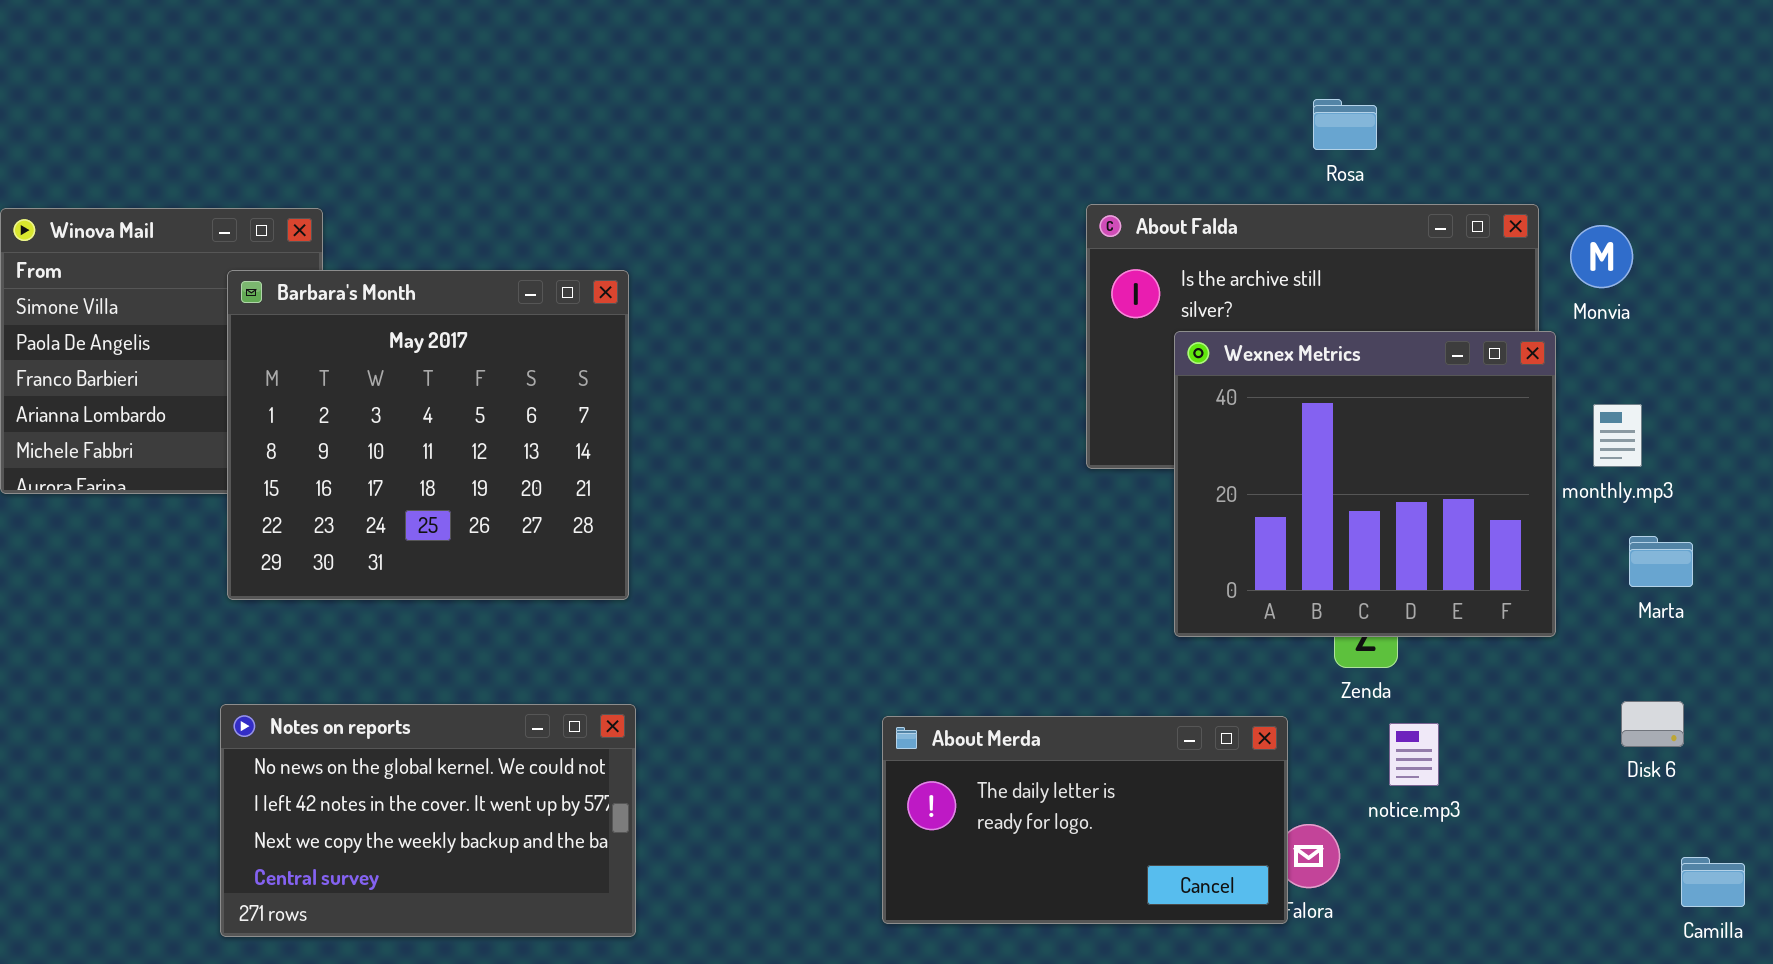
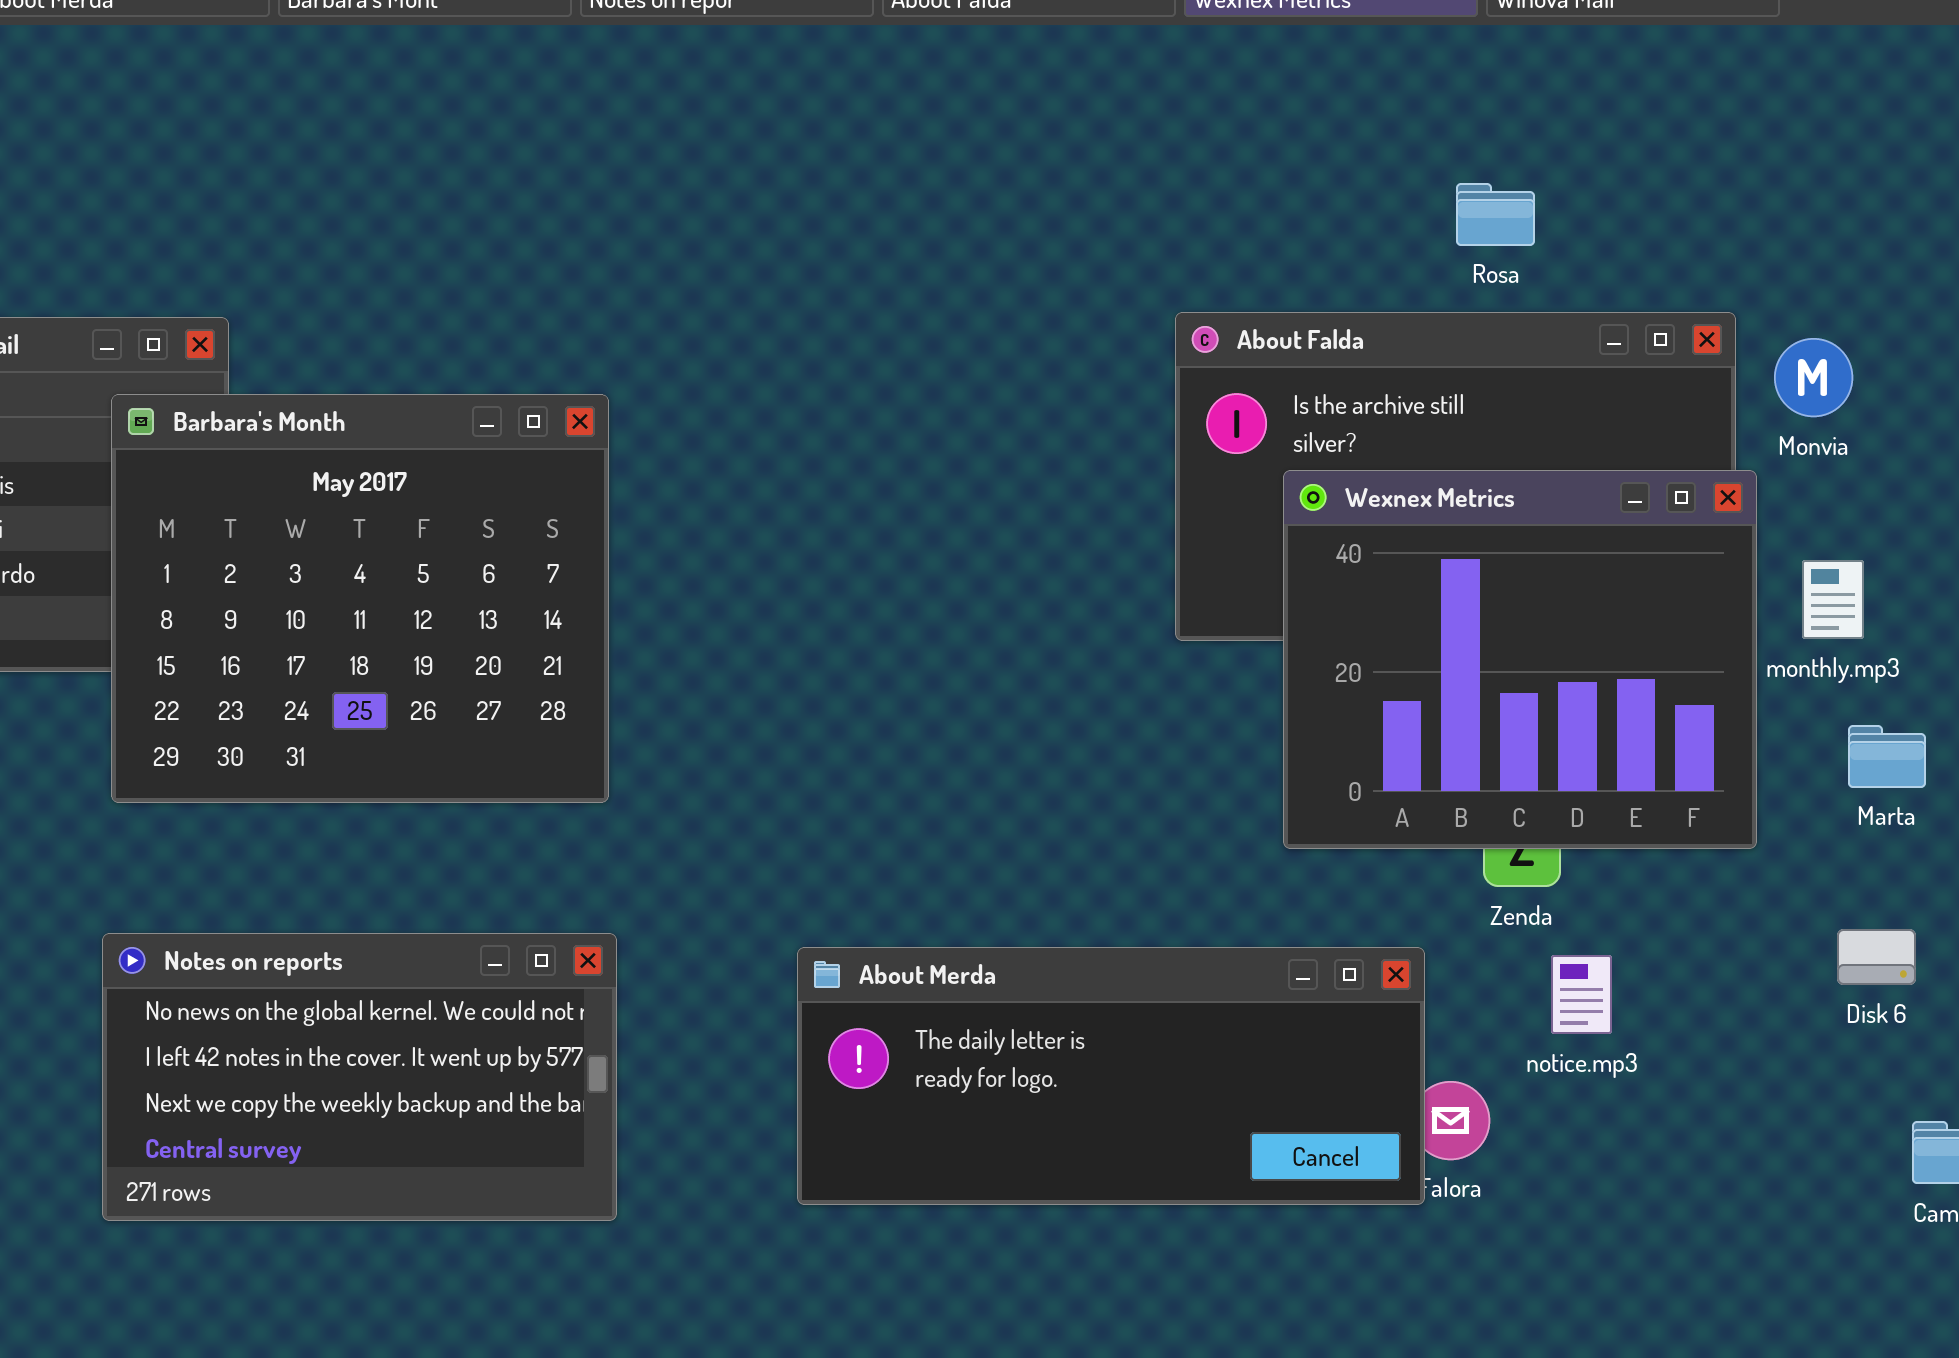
About Merda: [882,716,1288,924] -> [797,947,1425,1205], resized

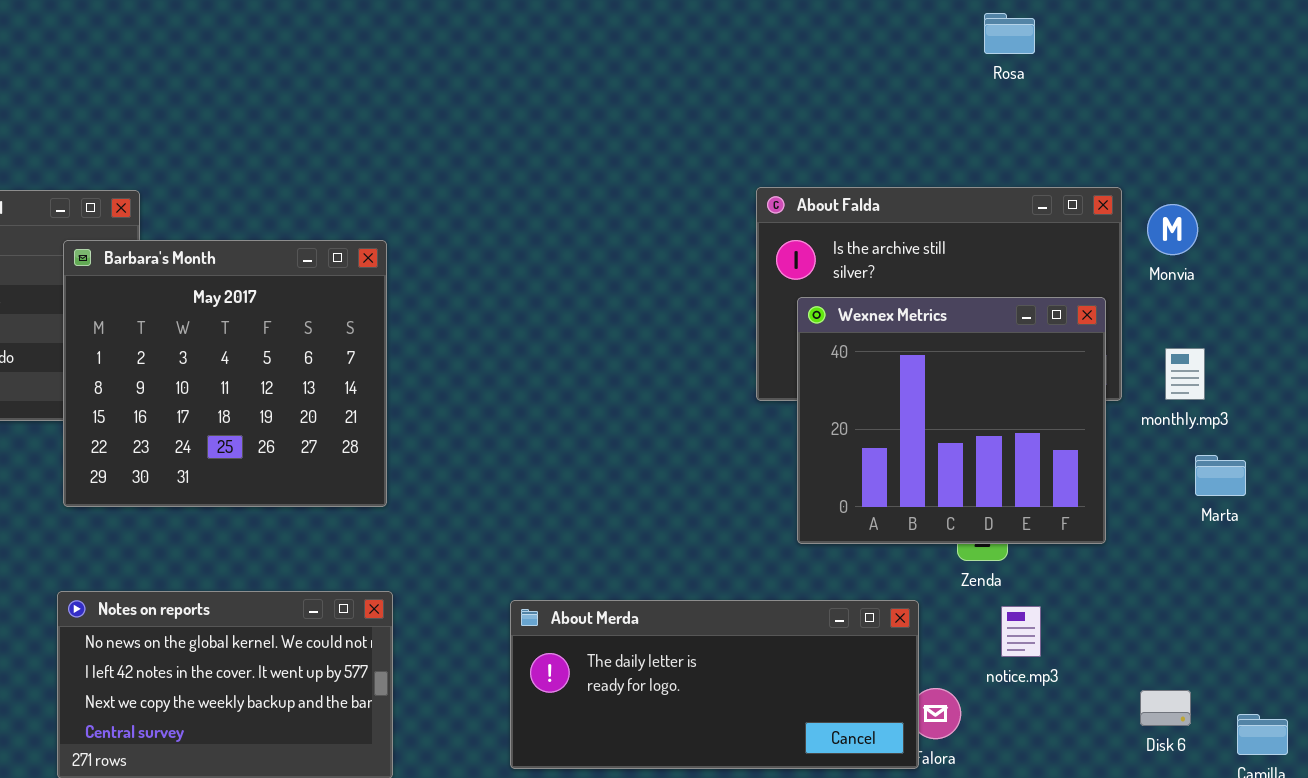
Rosa: [1456,183,1535,246] -> [984,13,1035,54], moved
Wexnex Metrics: [1283,470,1757,849] -> [797,297,1106,544], moved
Disk 6: [1837,929,1916,985] -> [1140,690,1191,726], moved

